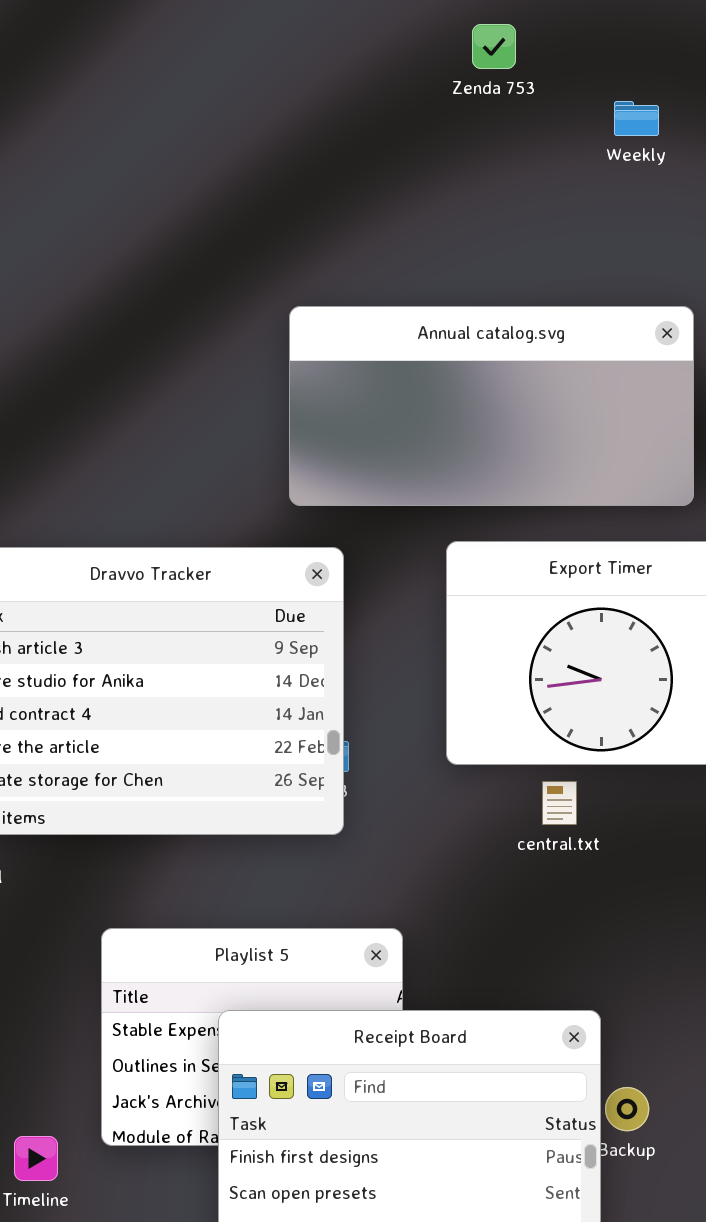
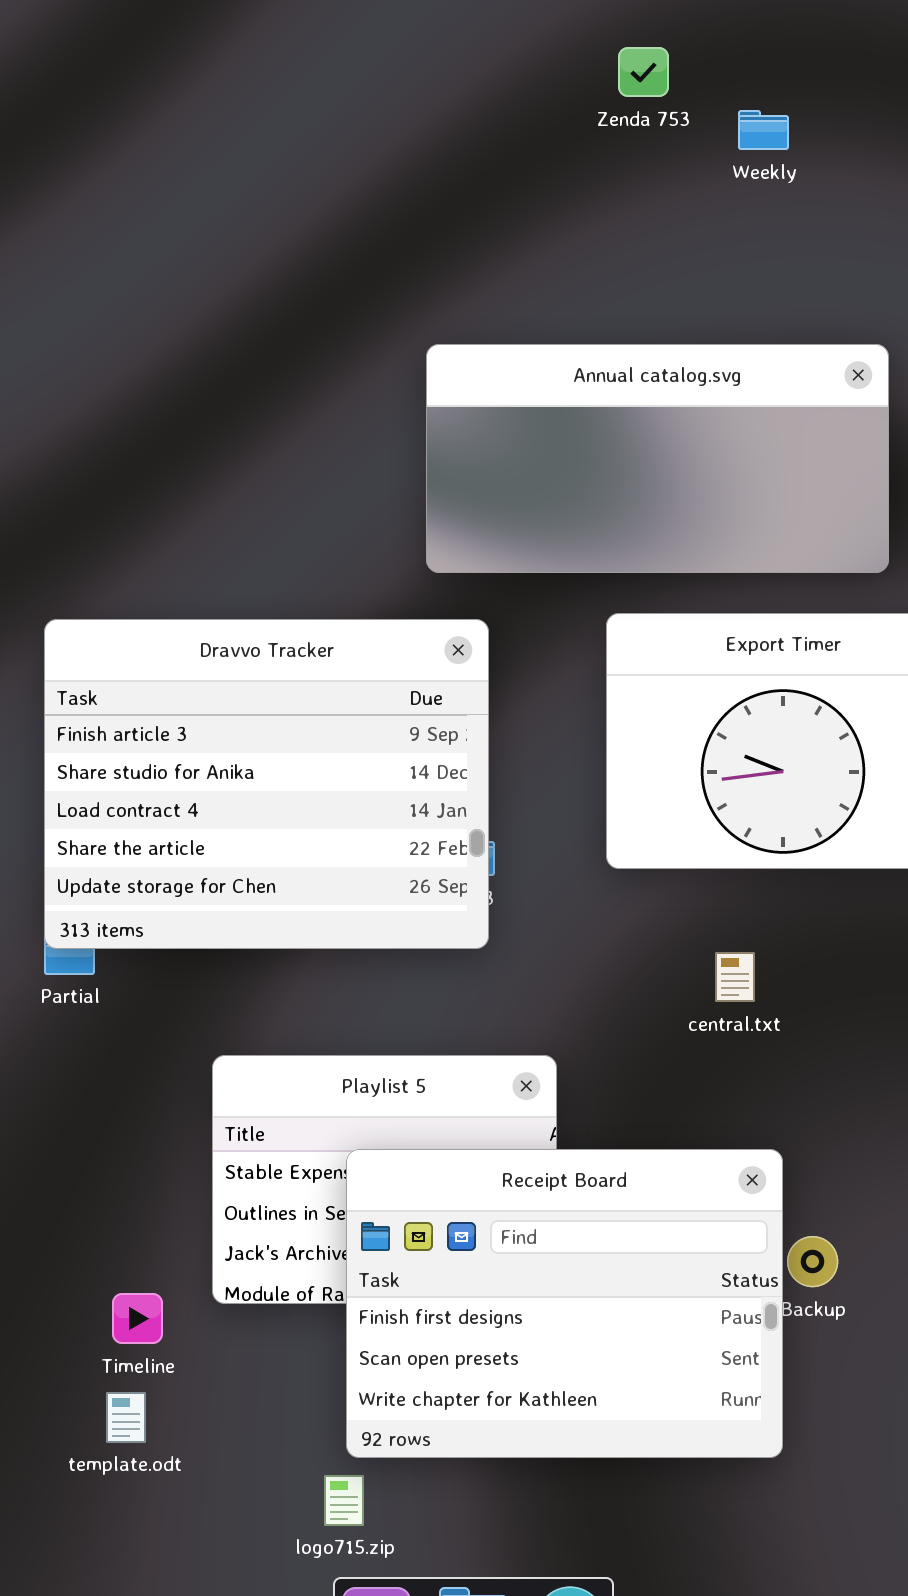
Zenda 753: [472,24,516,69] -> [618,47,669,97], moved
Weekly: [614,101,659,136] -> [738,110,789,150], moved
central.txt: [542,781,577,825] -> [715,952,755,1002], moved

